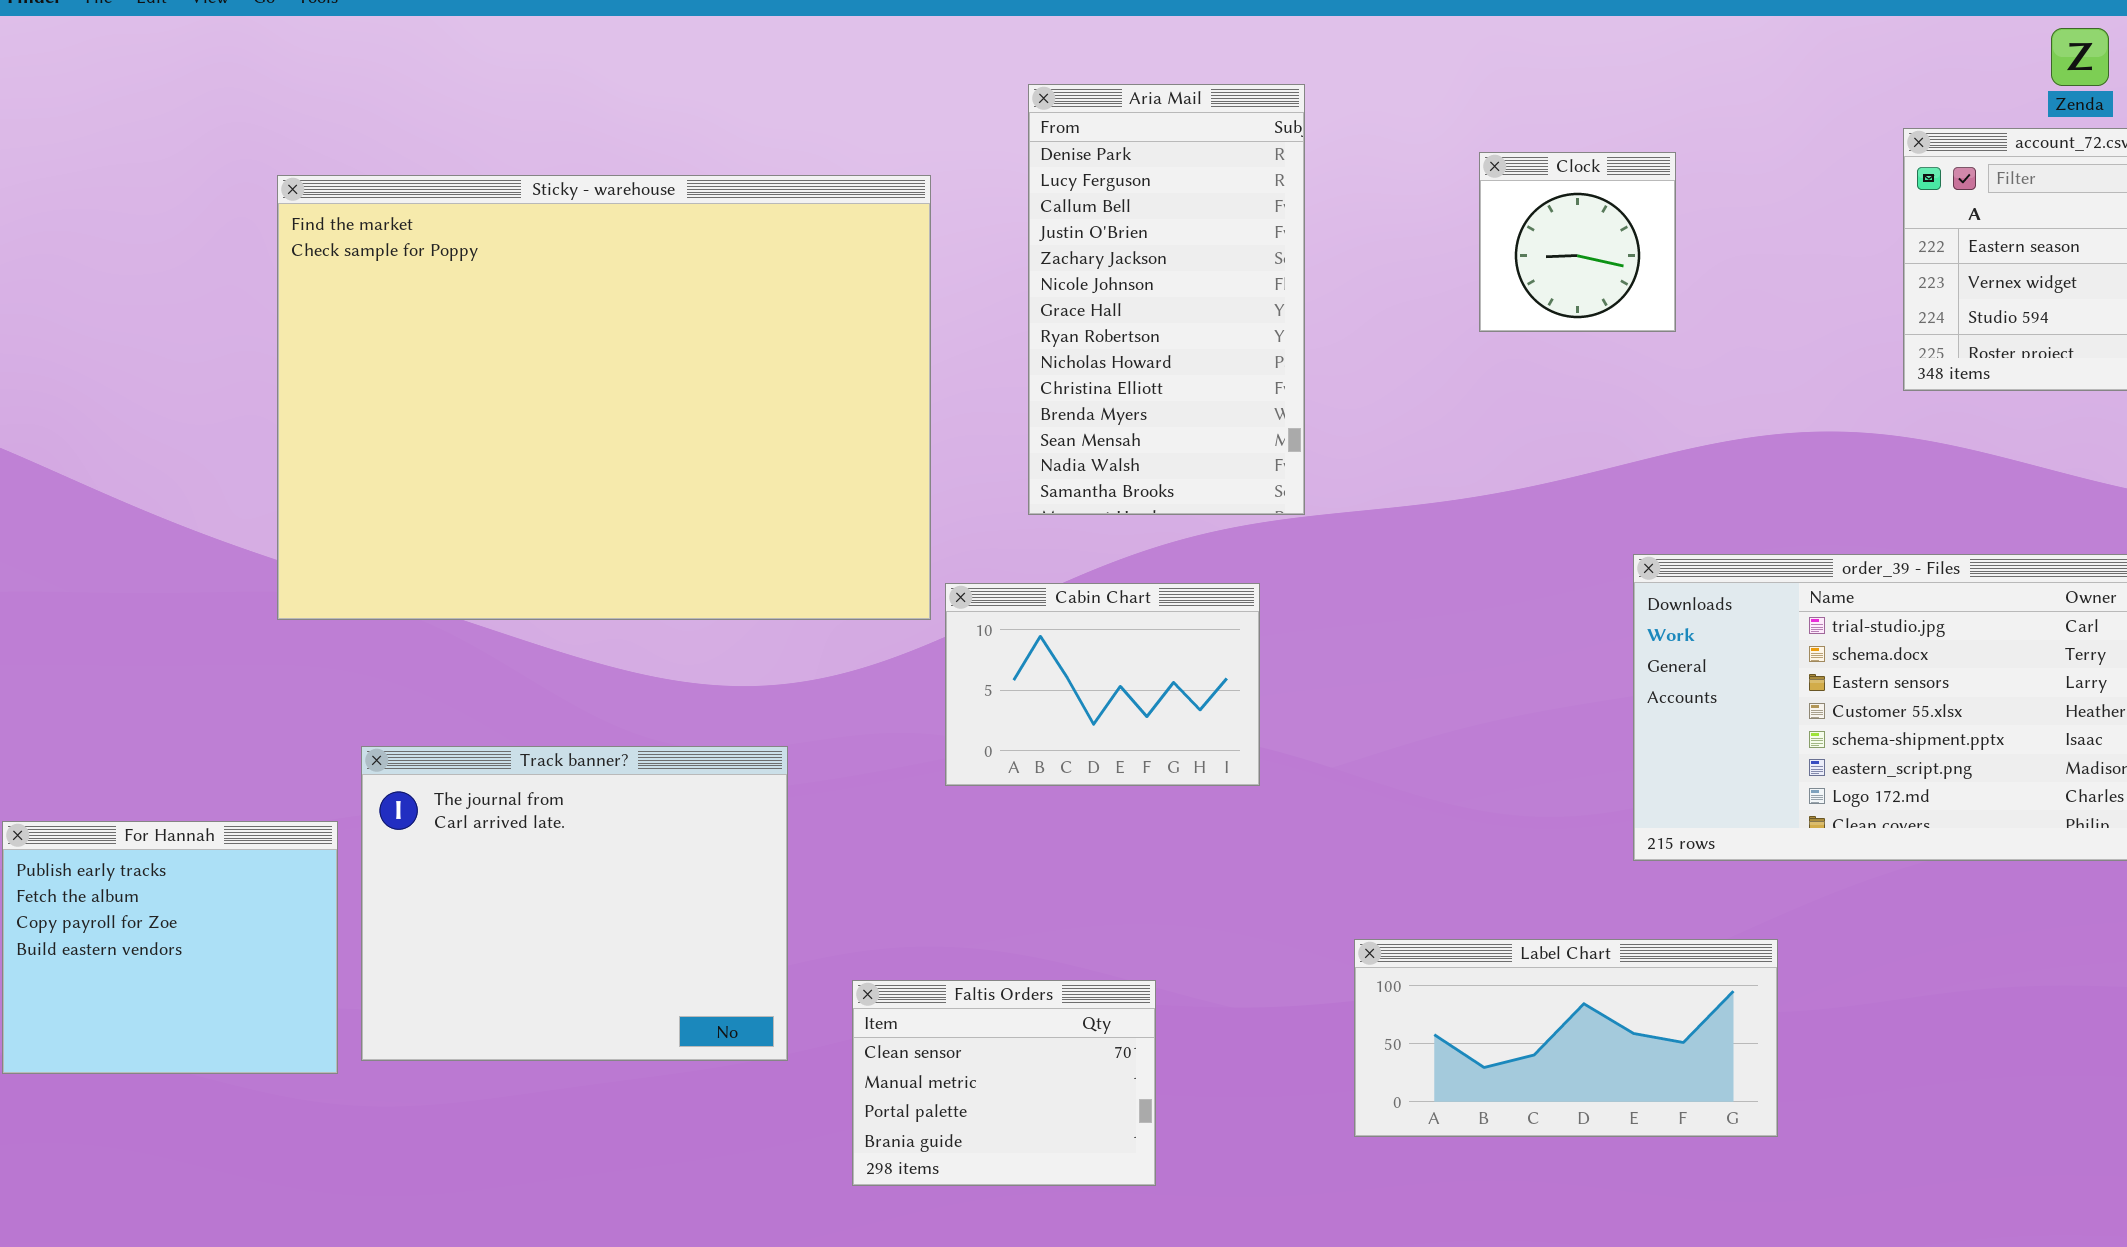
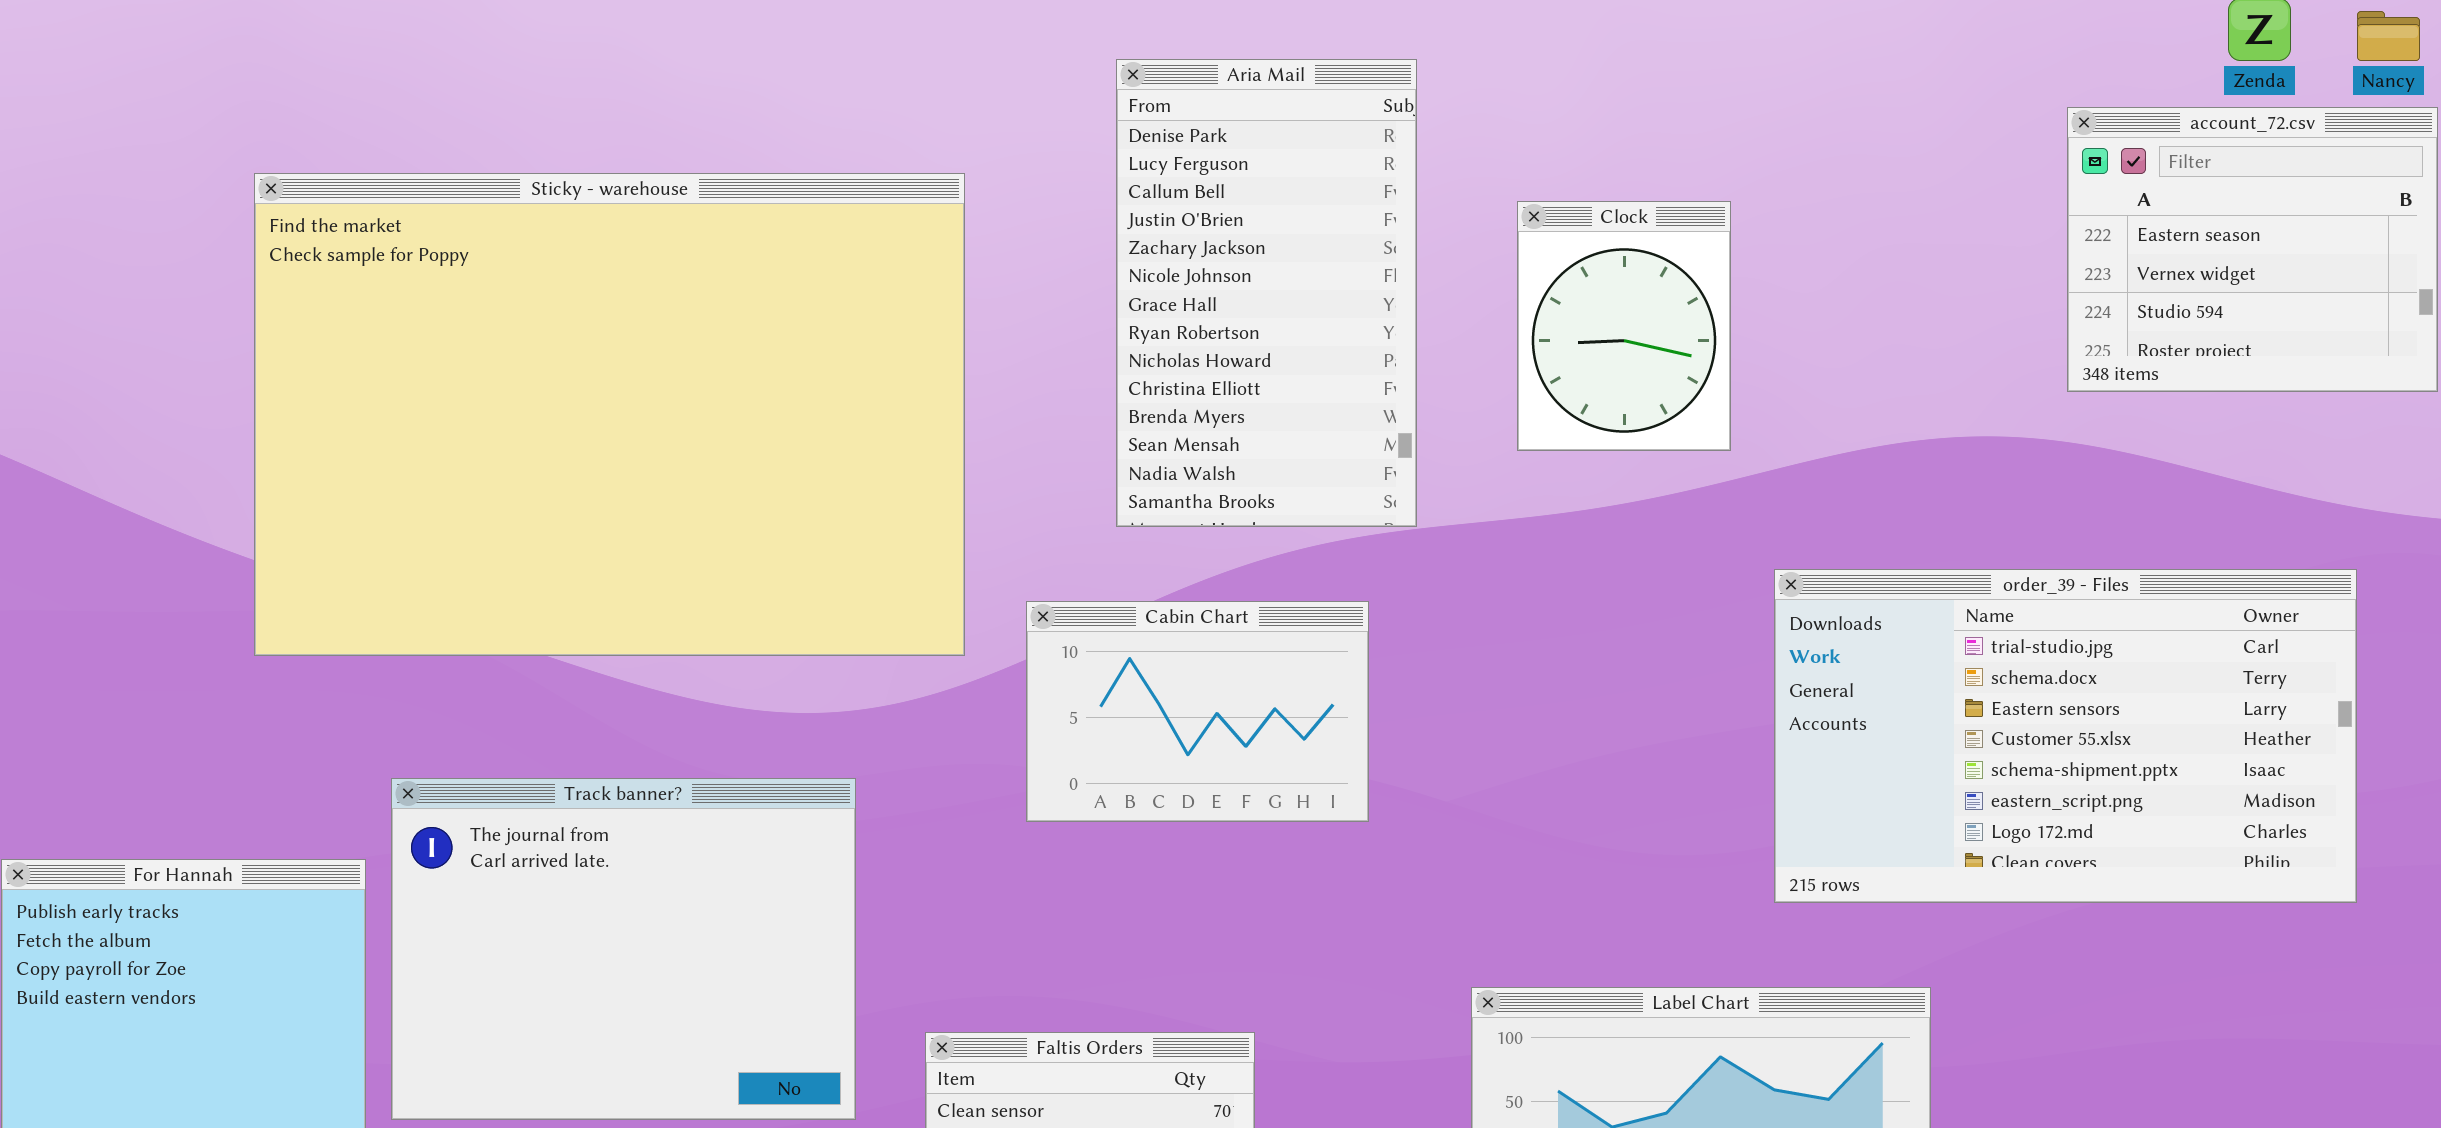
Clock: [1479,152,1676,332] -> [1517,201,1731,451], moved, resized
Sticky - warehouse: [277,175,931,620] -> [254,173,965,656], moved

